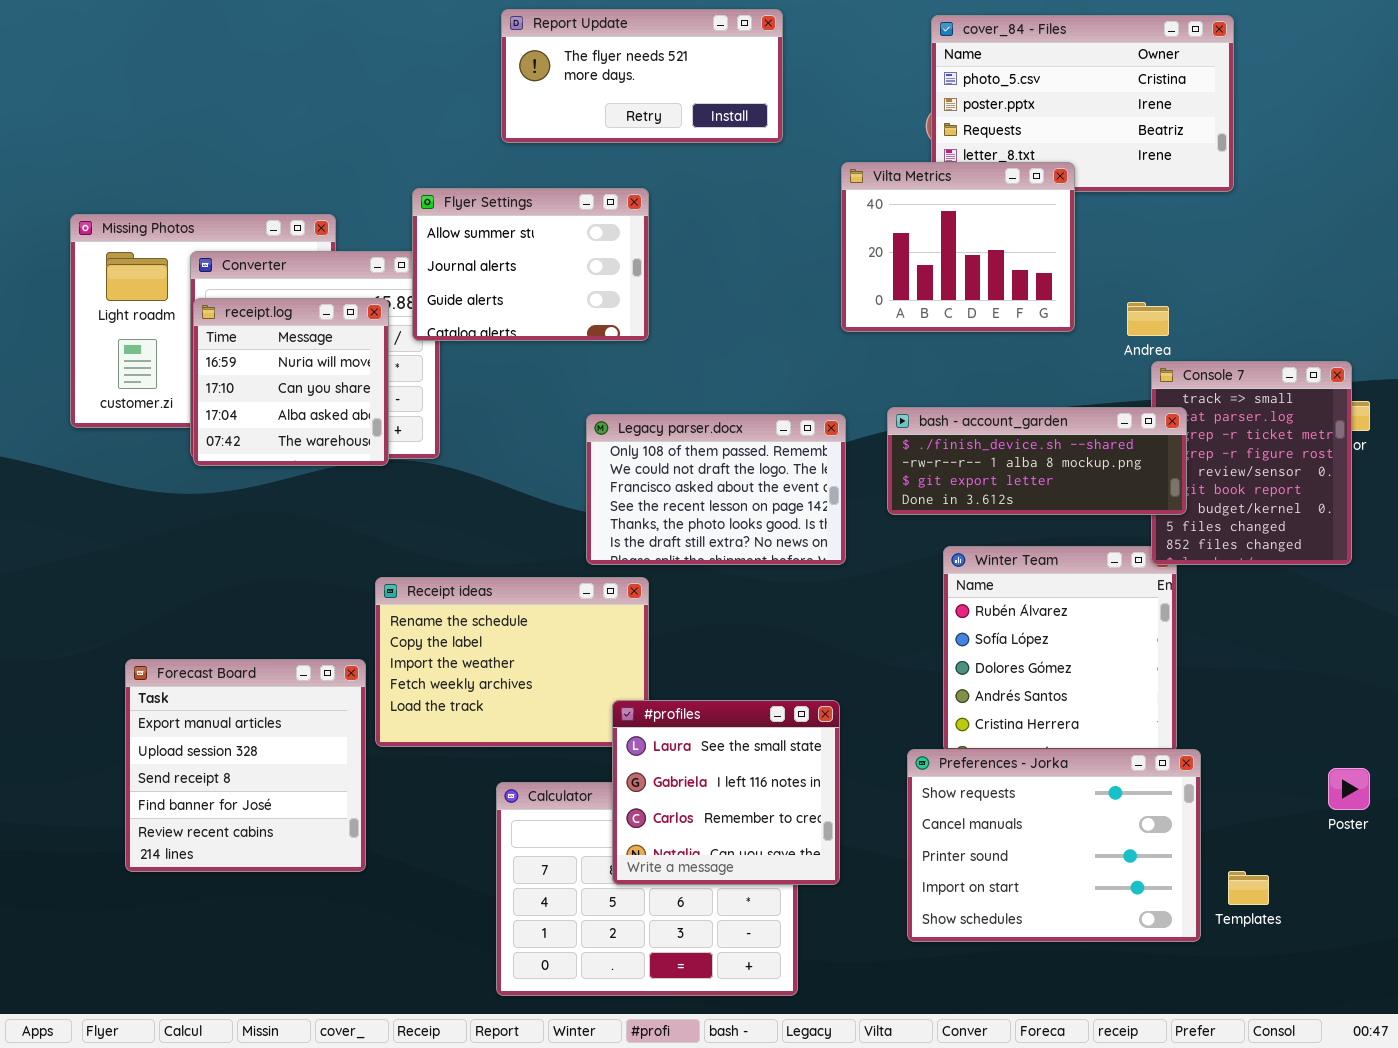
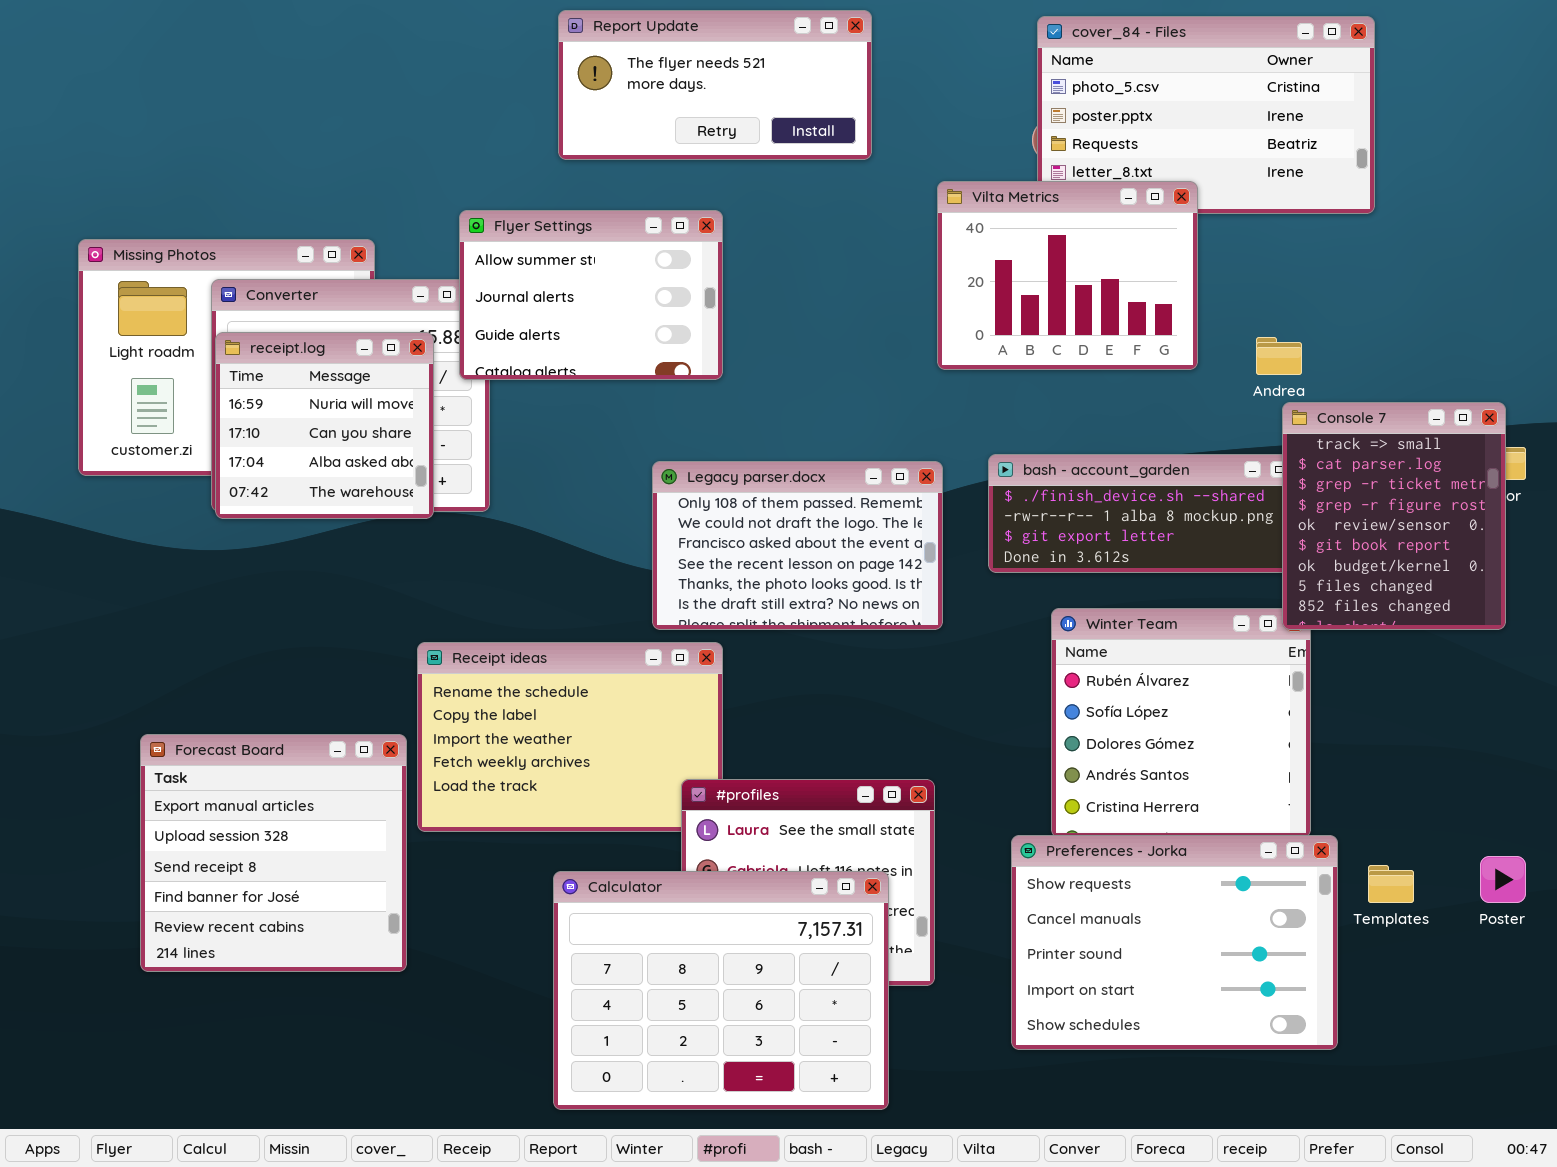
Console 7: [1151,361,1352,565] -> [1282,402,1506,630], raised
Calculator: [496,782,798,996] -> [553,871,889,1110], raised
Templates: [1228,871,1269,905] -> [1368,865,1414,903], moved

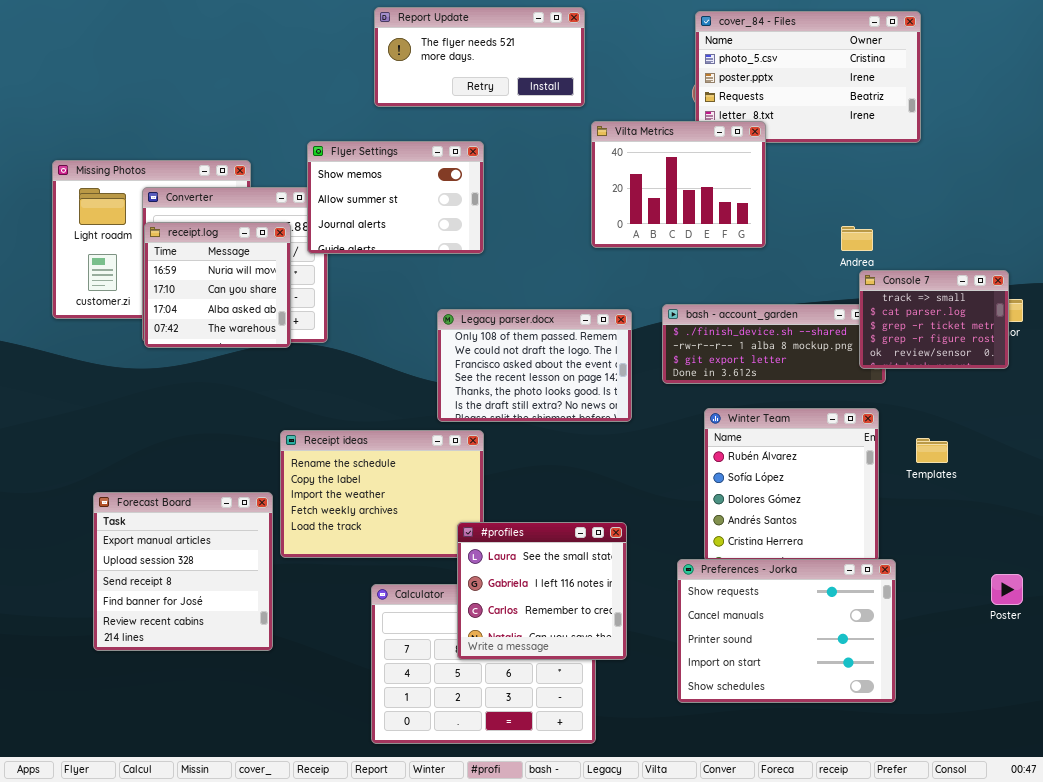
Vilta Metrics: [937,181,1198,370] -> [591,121,766,248], moved
Flyer Settings: [459,210,723,380] -> [307,141,484,254], scrolled up 1 row
Console 7: [1282,402,1506,630] -> [859,270,1009,369], resized
#profiles: [681,779,935,986] -> [457,522,627,660], raised
Templates: [1368,865,1414,903] -> [916,438,948,463], moved

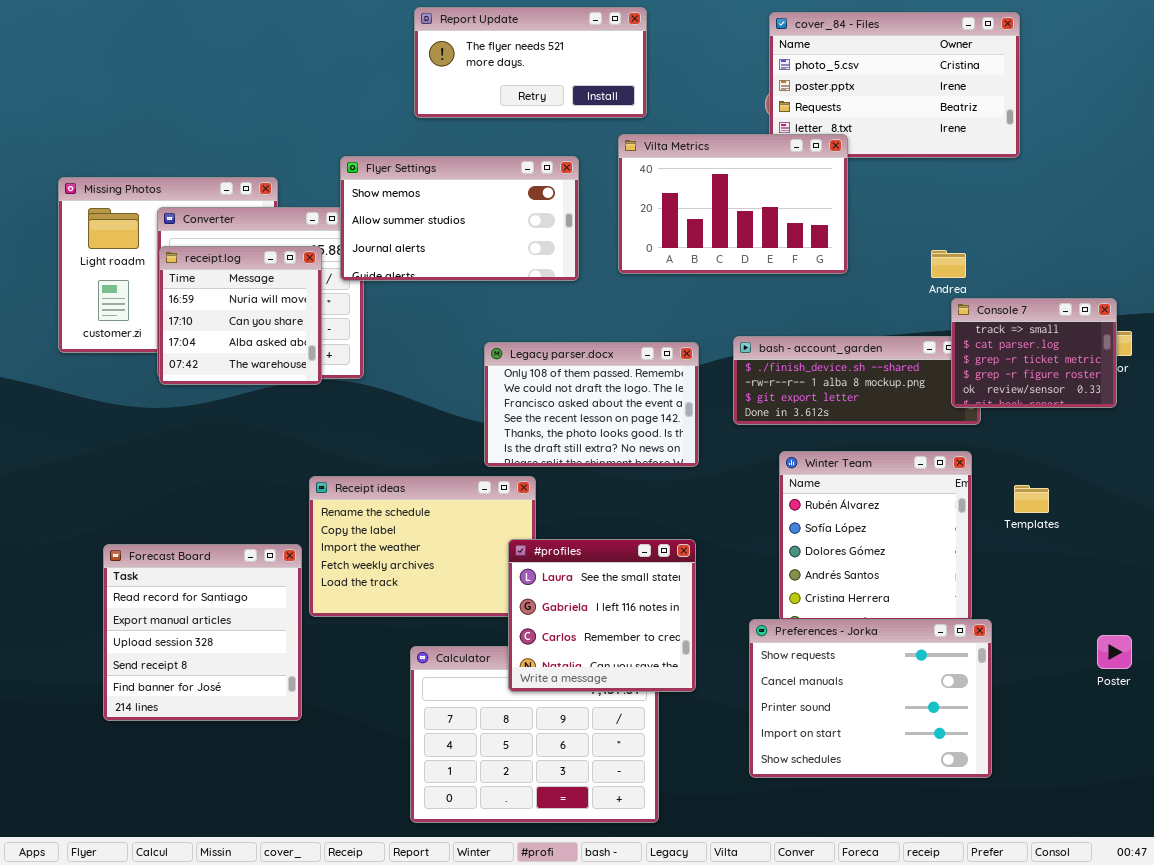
Vilta Metrics: [591,121,766,248] -> [618,134,848,274], resized
Flyer Settings: [307,141,484,254] -> [340,156,579,281], resized
Forecast Board: [93,492,273,651] -> [103,544,302,721], scrolled up 1 row
#profiles: [457,522,627,660] -> [508,539,696,692], moved

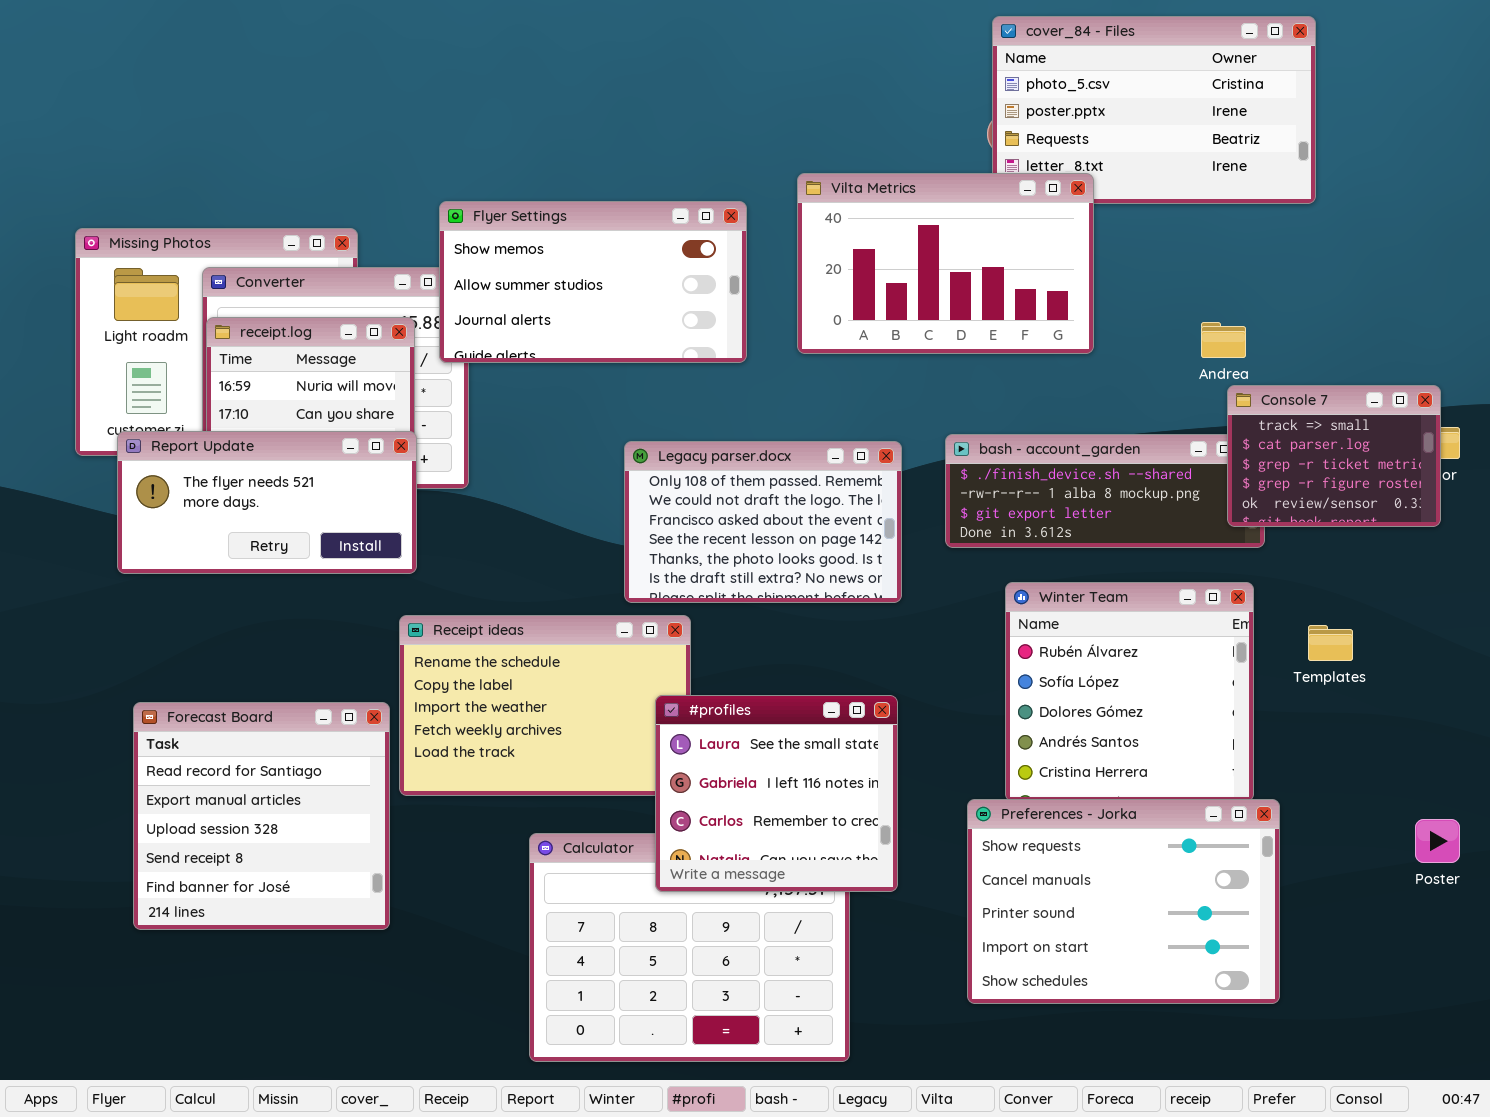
Report Update: [414,7,647,118] -> [117,431,417,574], moved

